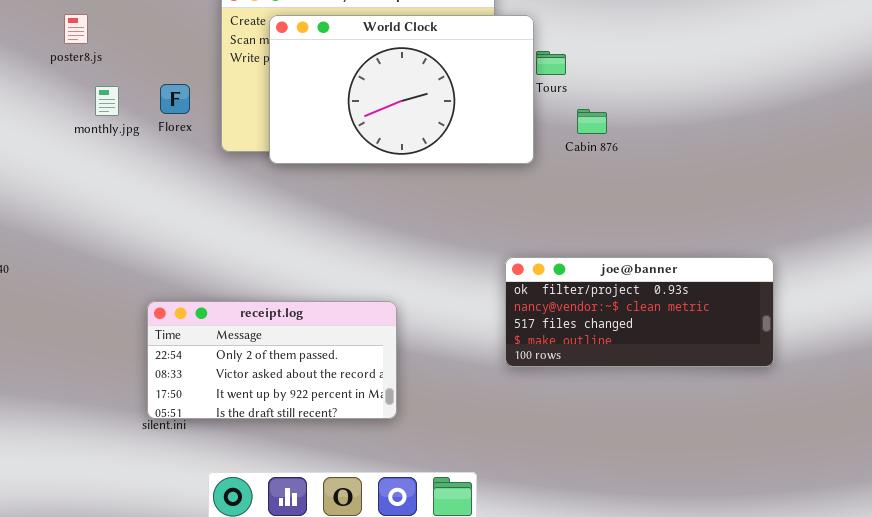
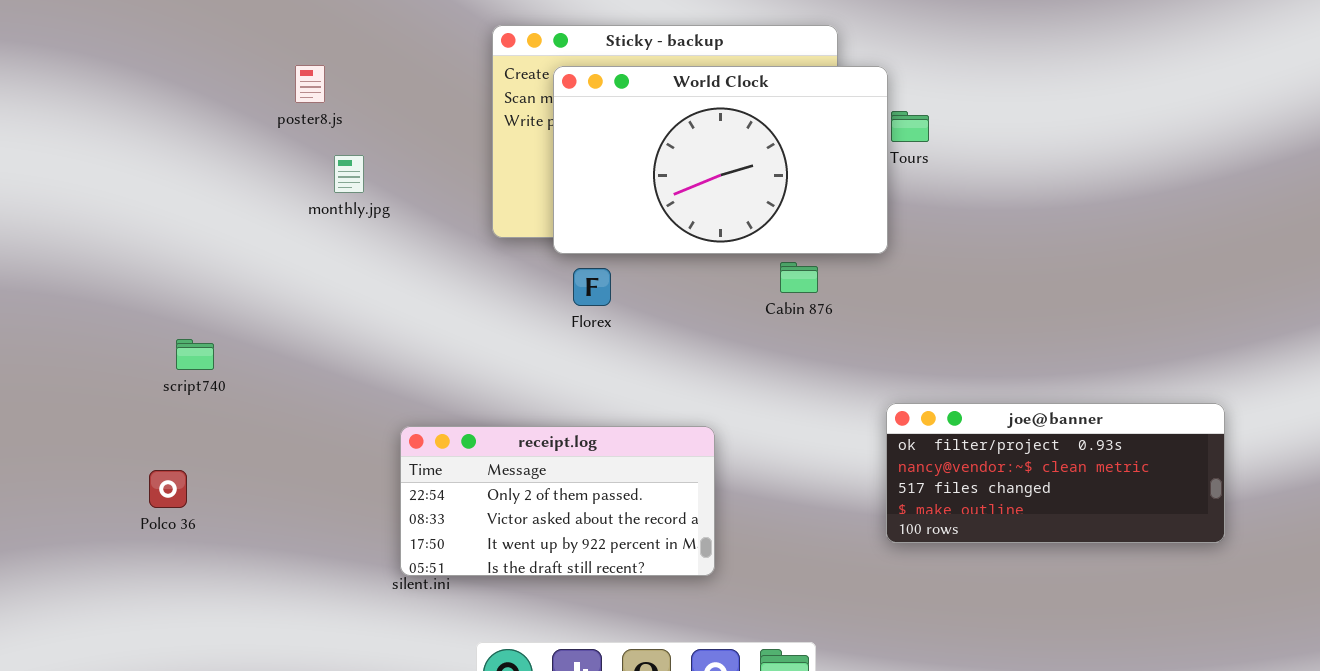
Florex: [160,84,190,114] -> [573,268,611,306], moved
Cabin 876: [577,109,607,134] -> [780,262,818,293], moved
joe@banner: [505,257,774,367] -> [886,403,1225,543], moved

